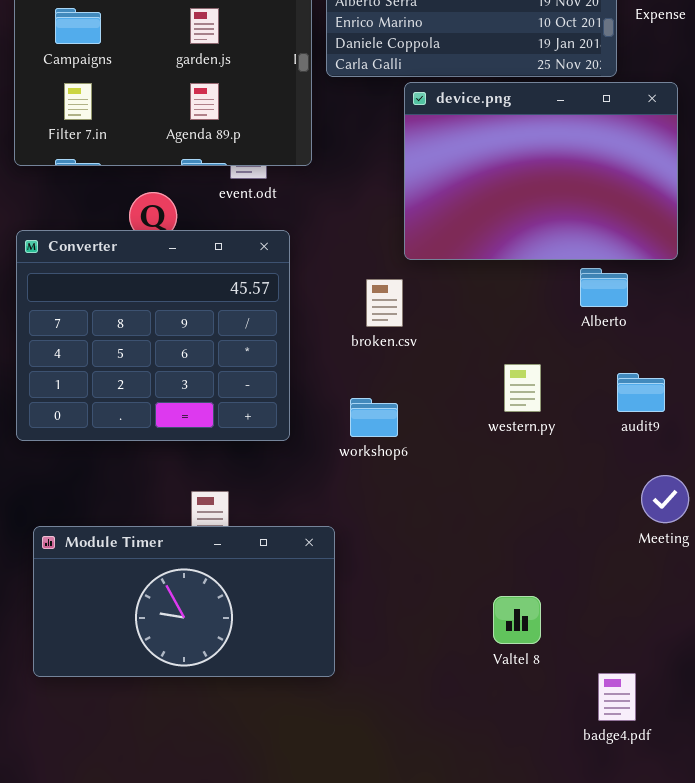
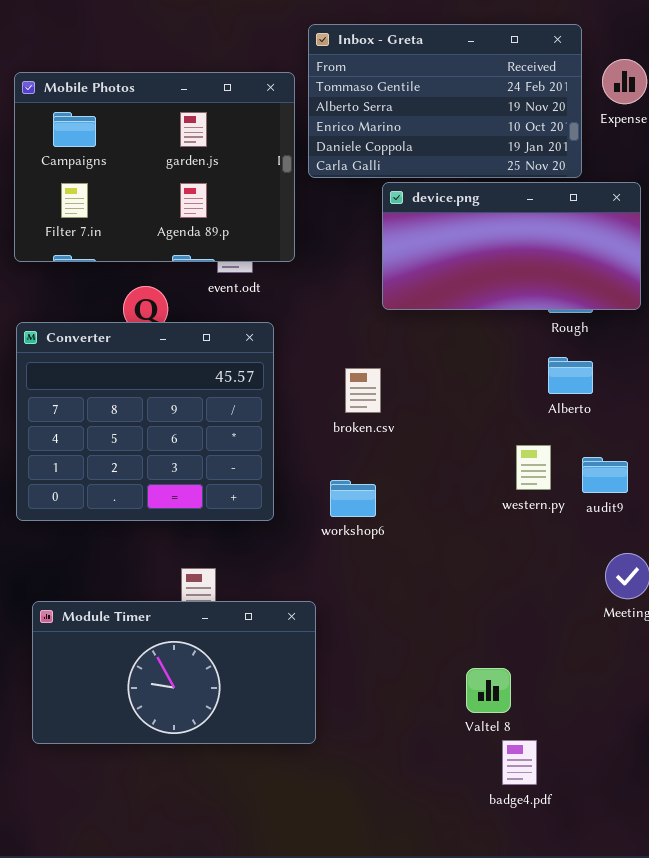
device.png: [404,82,678,260] -> [382,182,641,310], resized
western.py: [504,364,541,412] -> [516,445,551,490], moved
badge4.pdf: [598,673,636,721] -> [502,740,537,785], moved

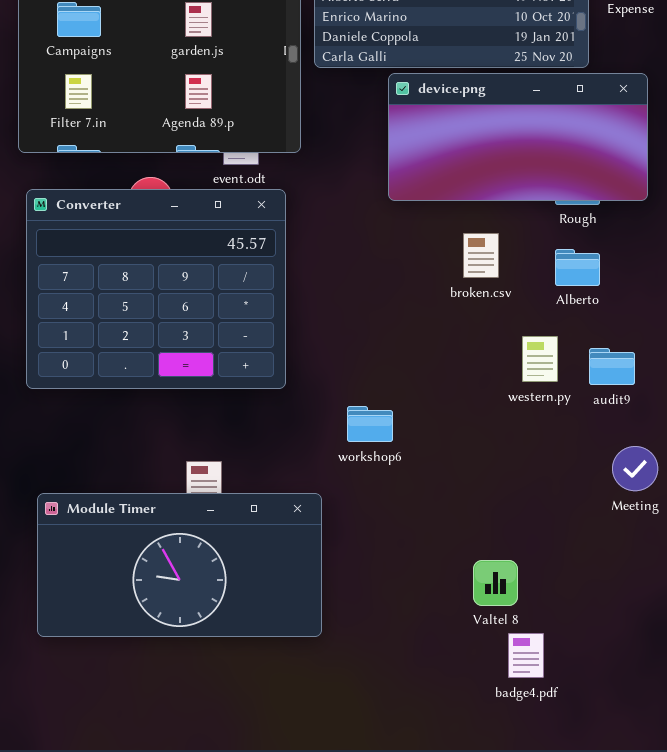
Converter: [16,322,274,521] -> [26,189,286,389], moved
broken.csv: [345,368,381,413] -> [463,233,499,278], moved
workshop6: [330,480,376,517] -> [347,406,393,442], moved

